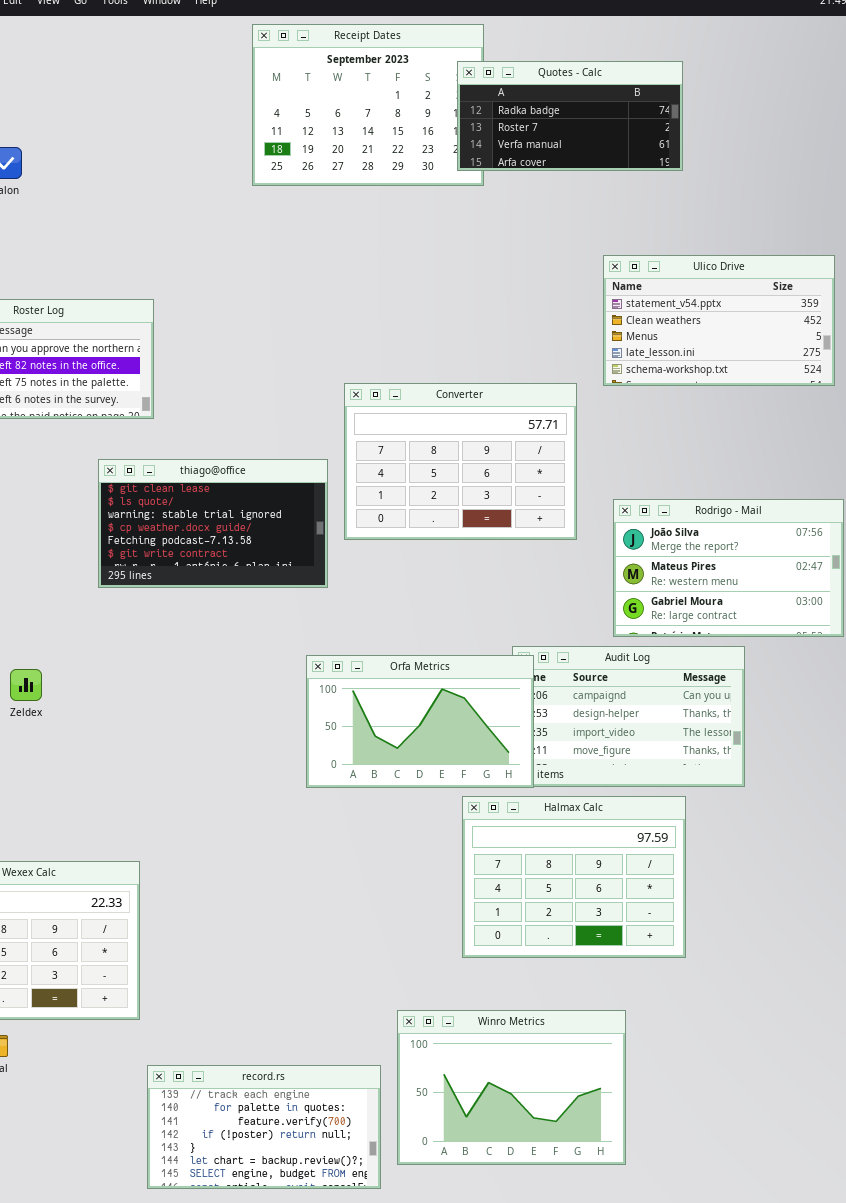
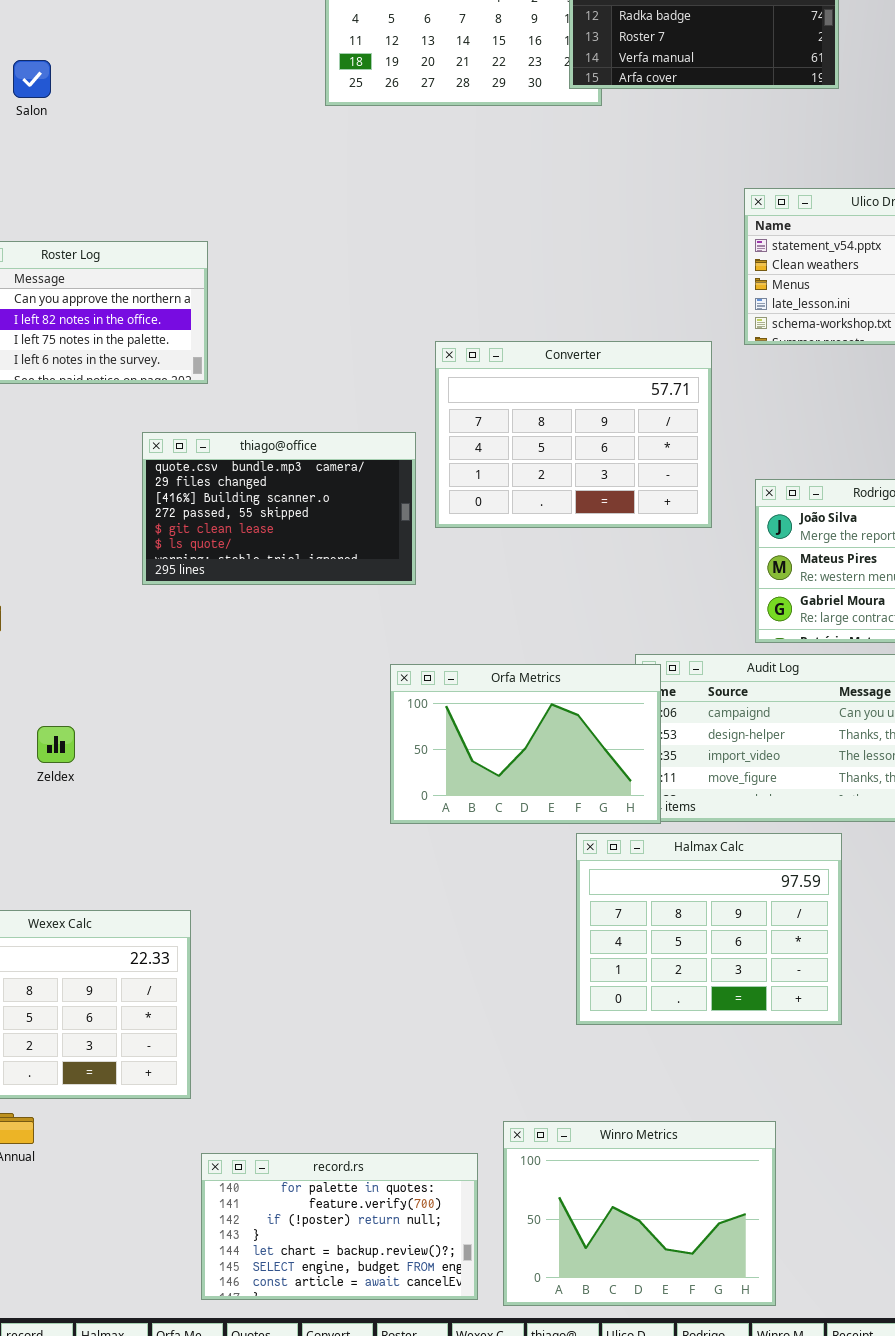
thiago@office: [98,459,328,588] -> [142,432,416,585], scrolled up 4 rows
Zeldex: [10,669,42,701] -> [37,726,75,763], moved
Winro Metrics: [397,1010,626,1165] -> [503,1121,776,1306], moved
record.rs: [147,1065,381,1189] -> [201,1153,478,1300], scrolled down 1 row

